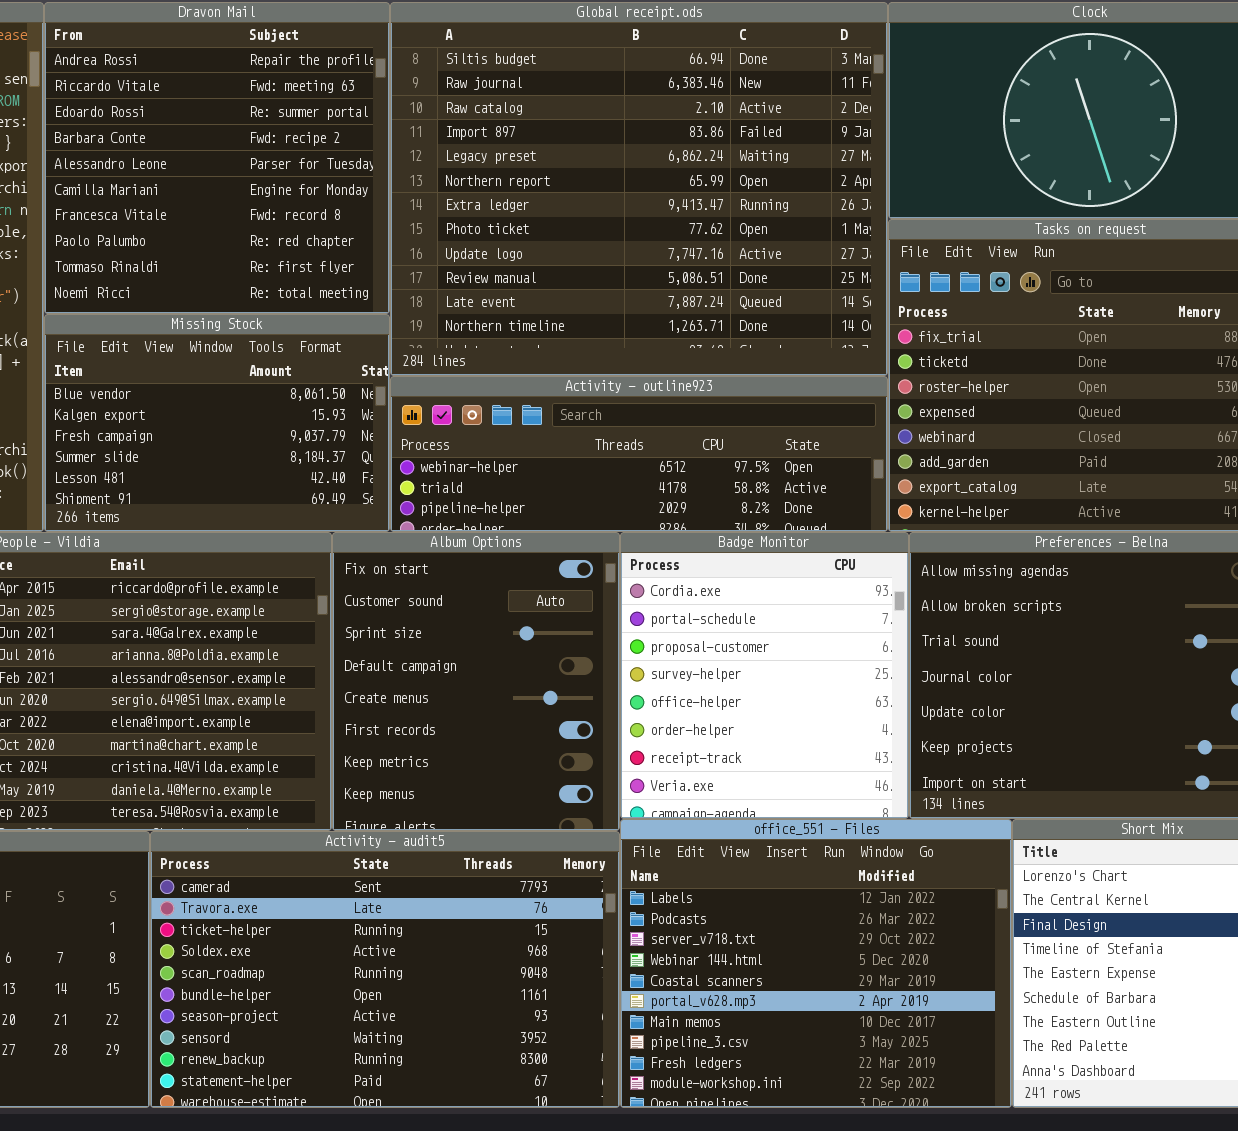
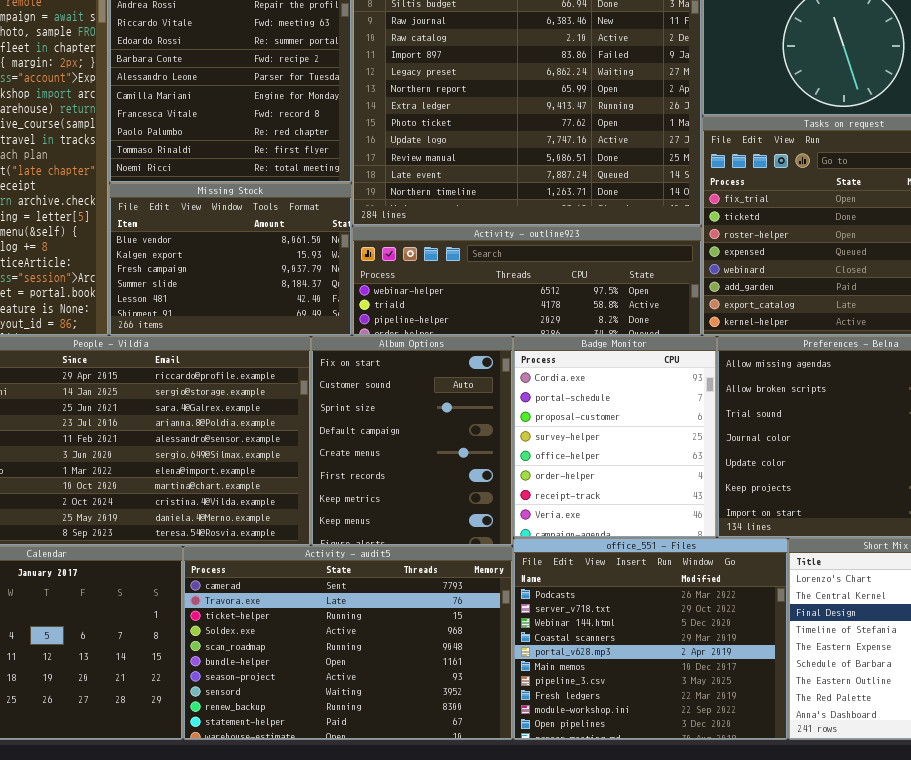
office_551 - Files: [620,819,1012,1108] -> [513,538,788,740], scrolled down 1 row

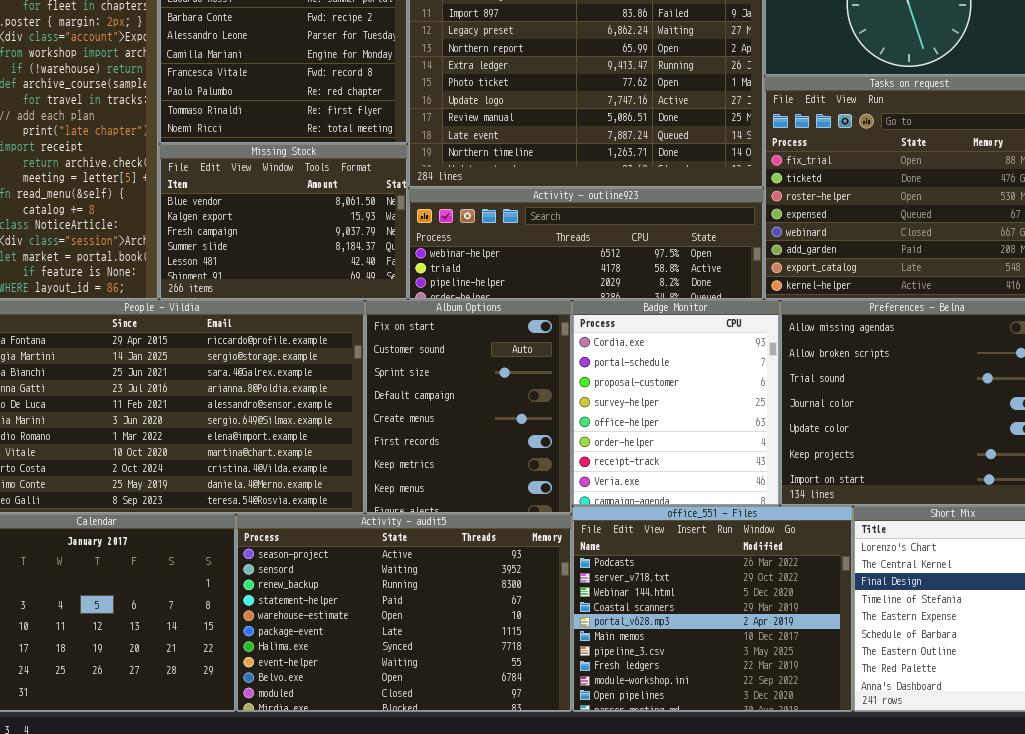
Activity - audit5: [183,546,513,740] -> [236,514,572,712], scrolled down 6 rows

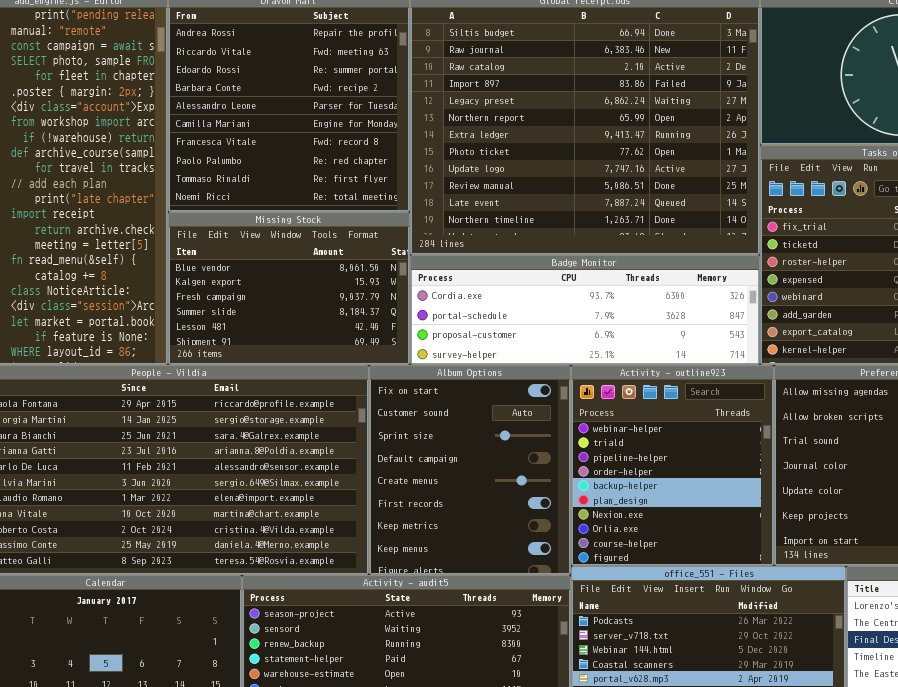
Activity - outline923: [408,188,764,300] -> [571,365,774,566], moved, resized
Badge Monitor: [572,300,780,506] -> [410,255,760,365], moved, resized

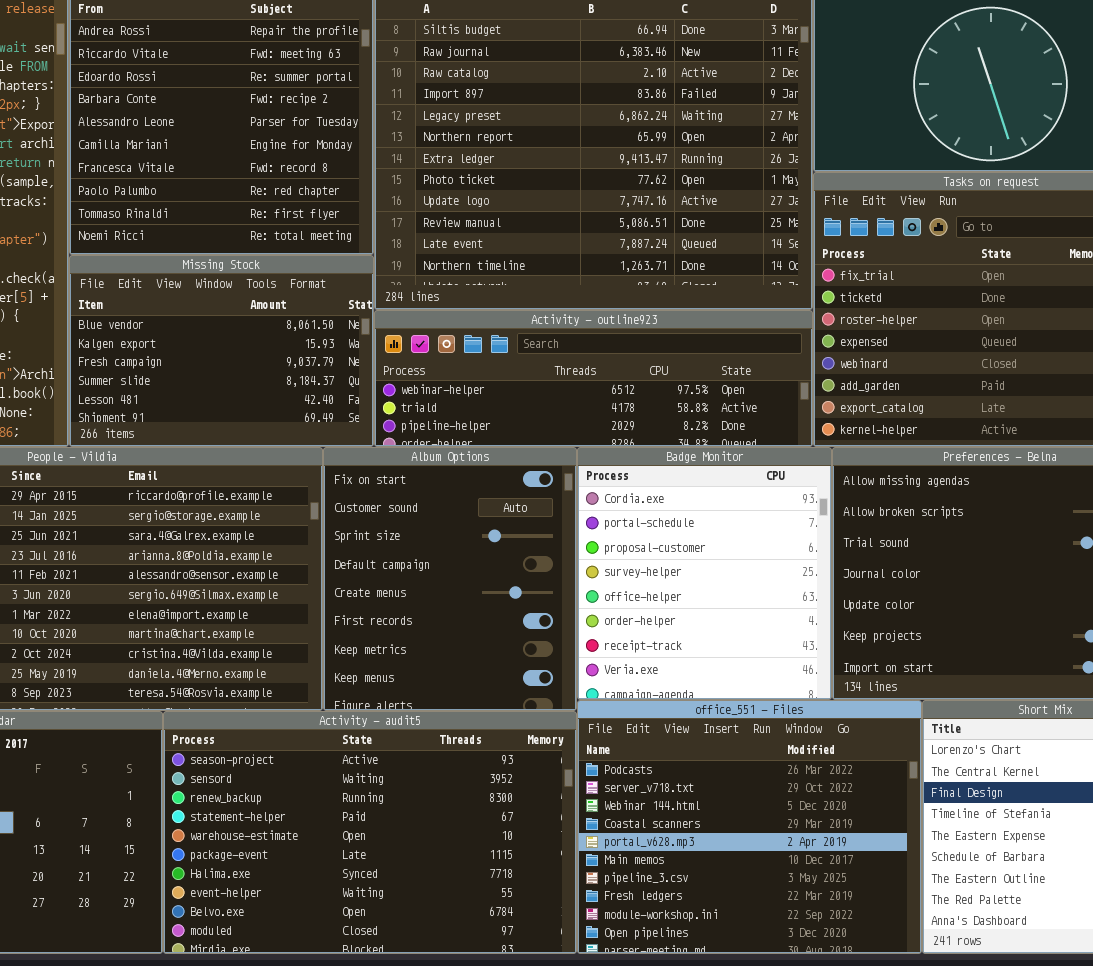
Badge Monitor: [410,255,760,365] -> [577,447,832,700], moved, resized
Activity - outline923: [571,365,774,566] -> [374,310,813,447], moved, resized

